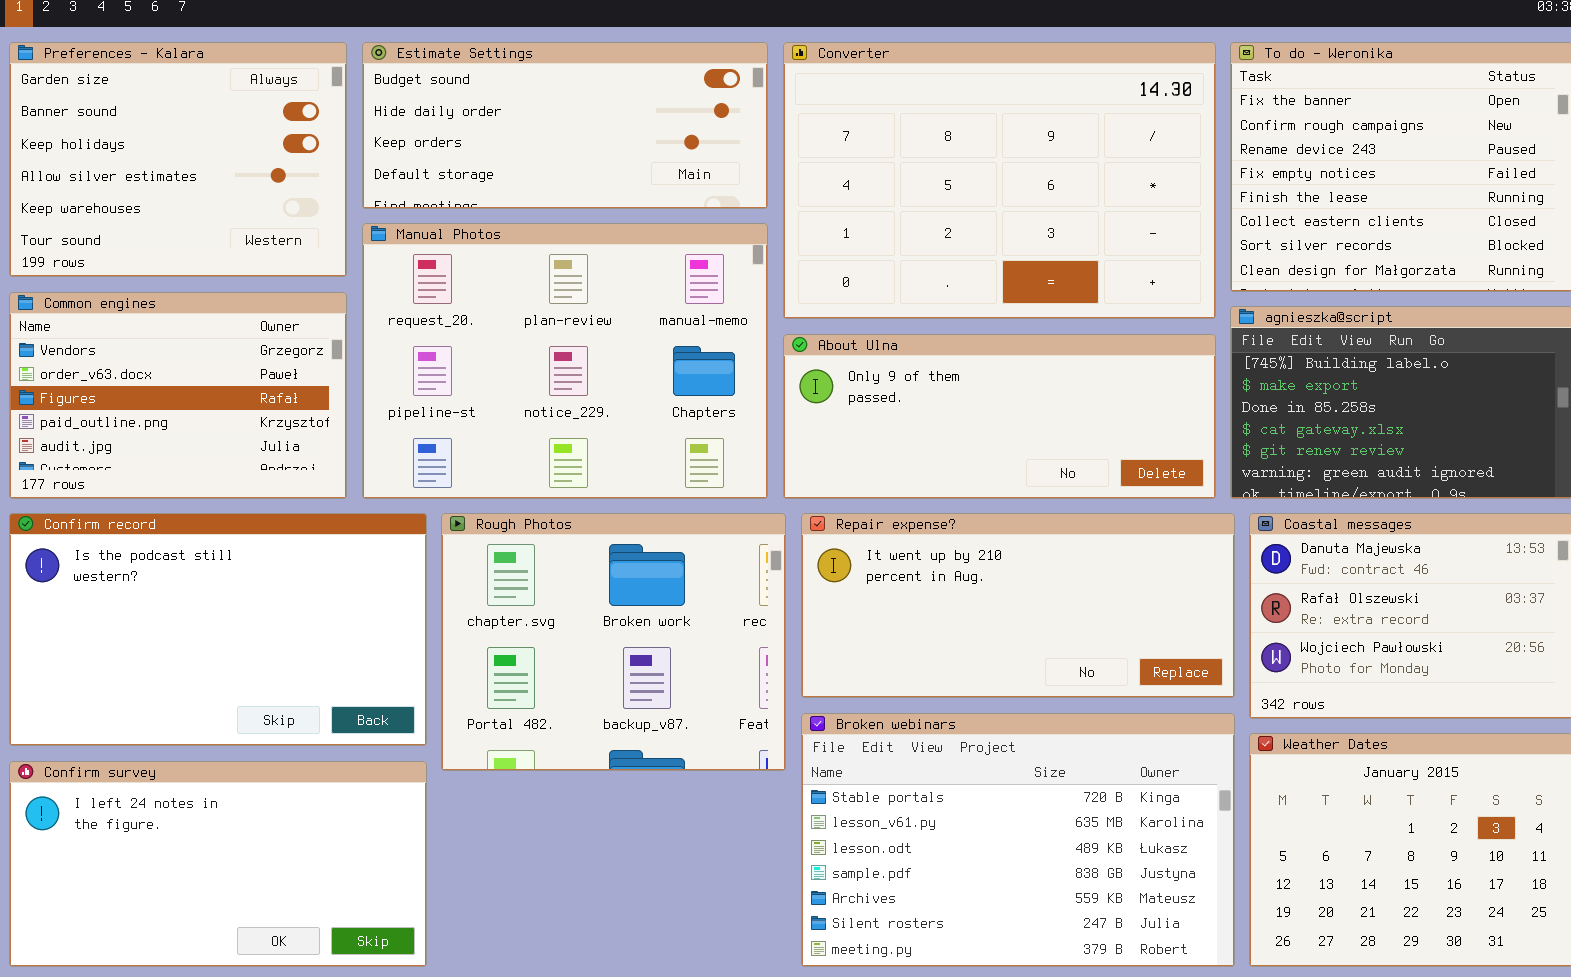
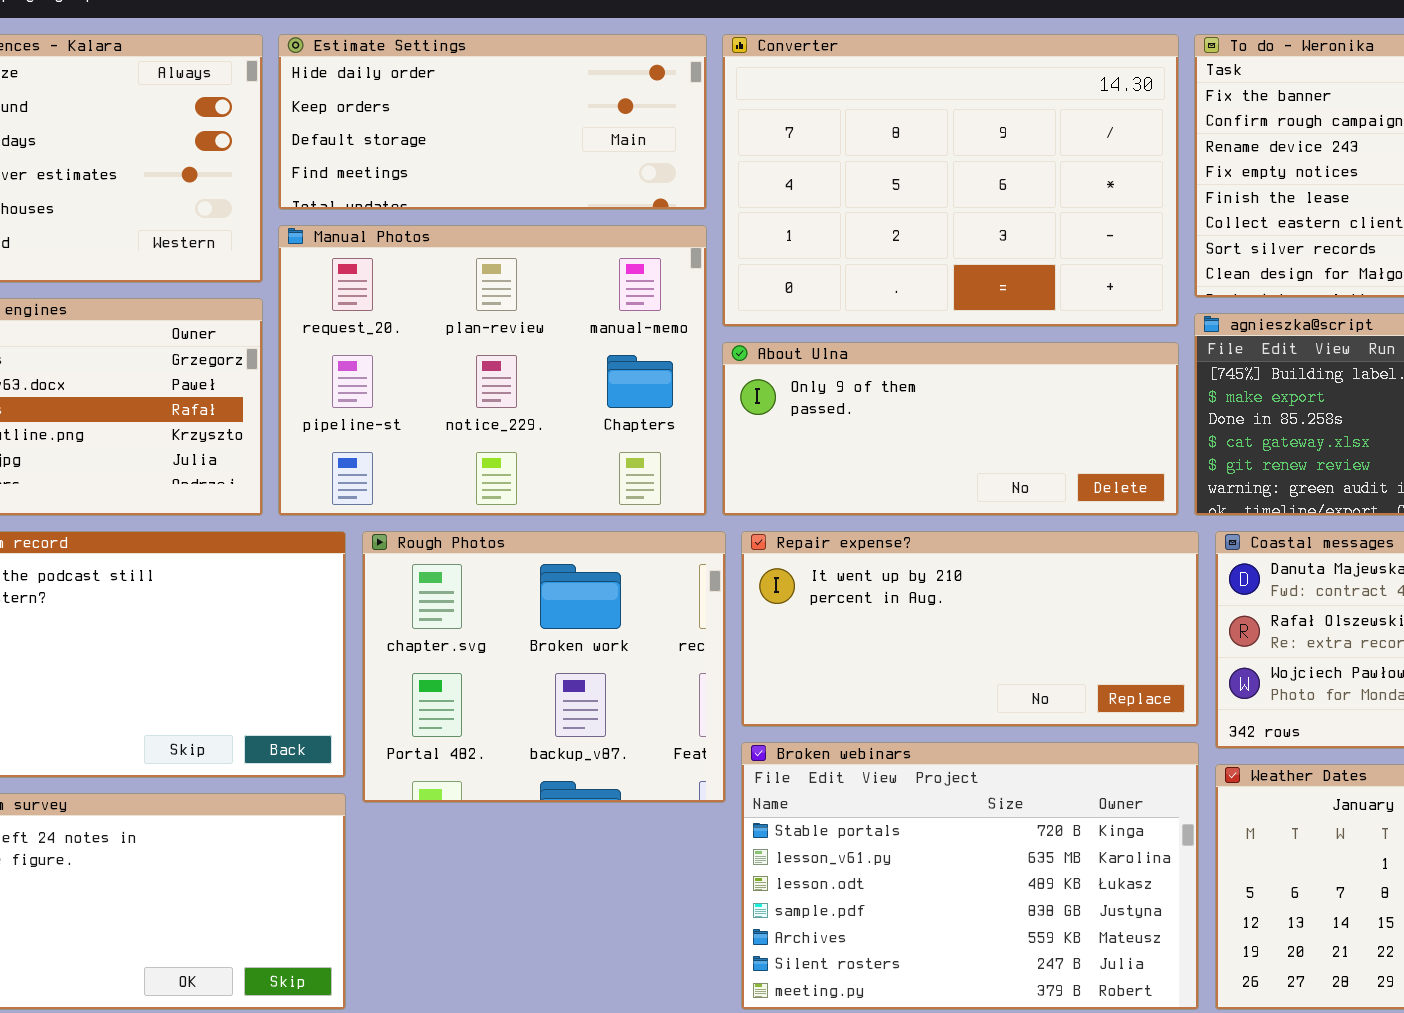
Estimate Settings: [362,42,768,209] -> [278,34,707,210], scrolled down 1 row

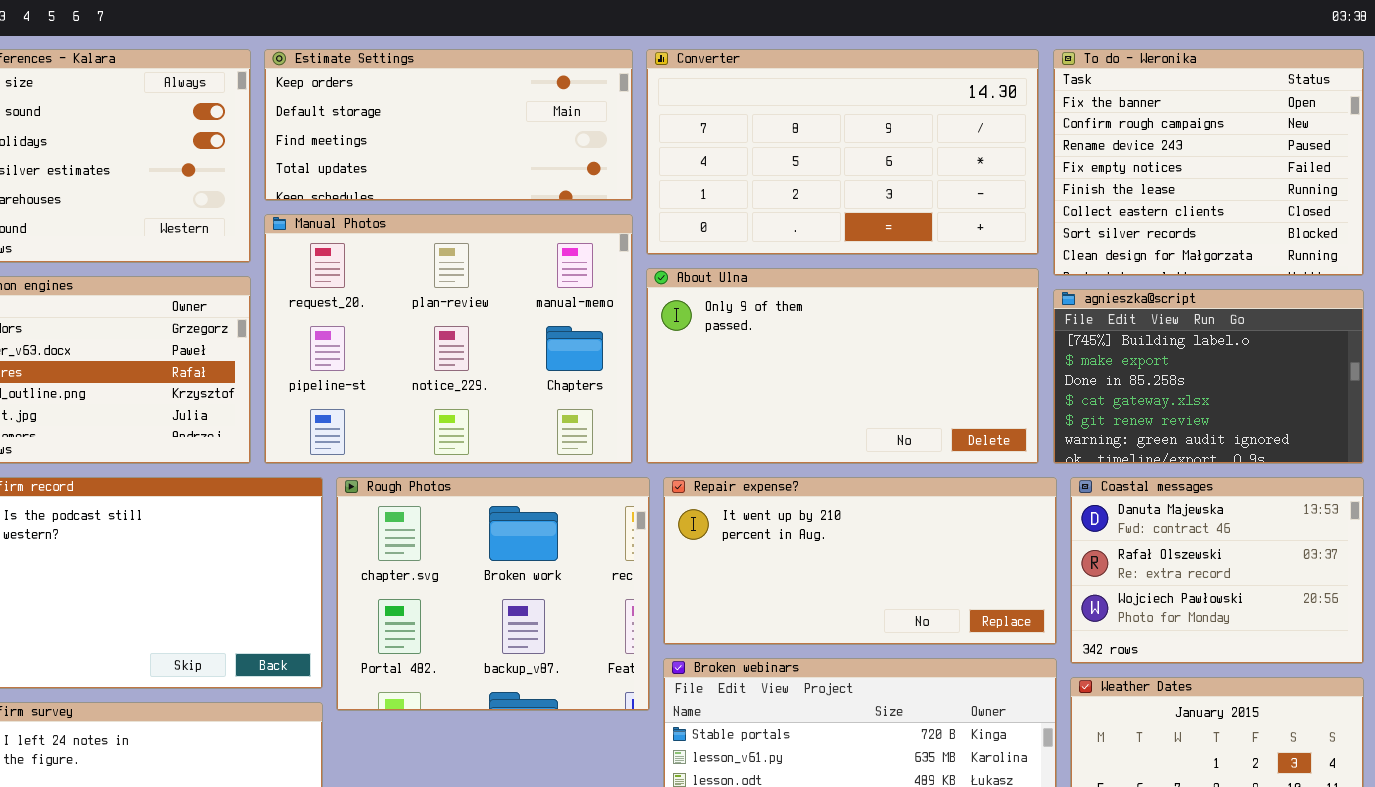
Estimate Settings: [278,34,707,210] -> [264,49,633,201], scrolled down 1 row
Converter: [722,34,1179,327] -> [646,49,1039,255], resized
About Ulna: [722,342,1179,516] -> [646,268,1039,464], resized

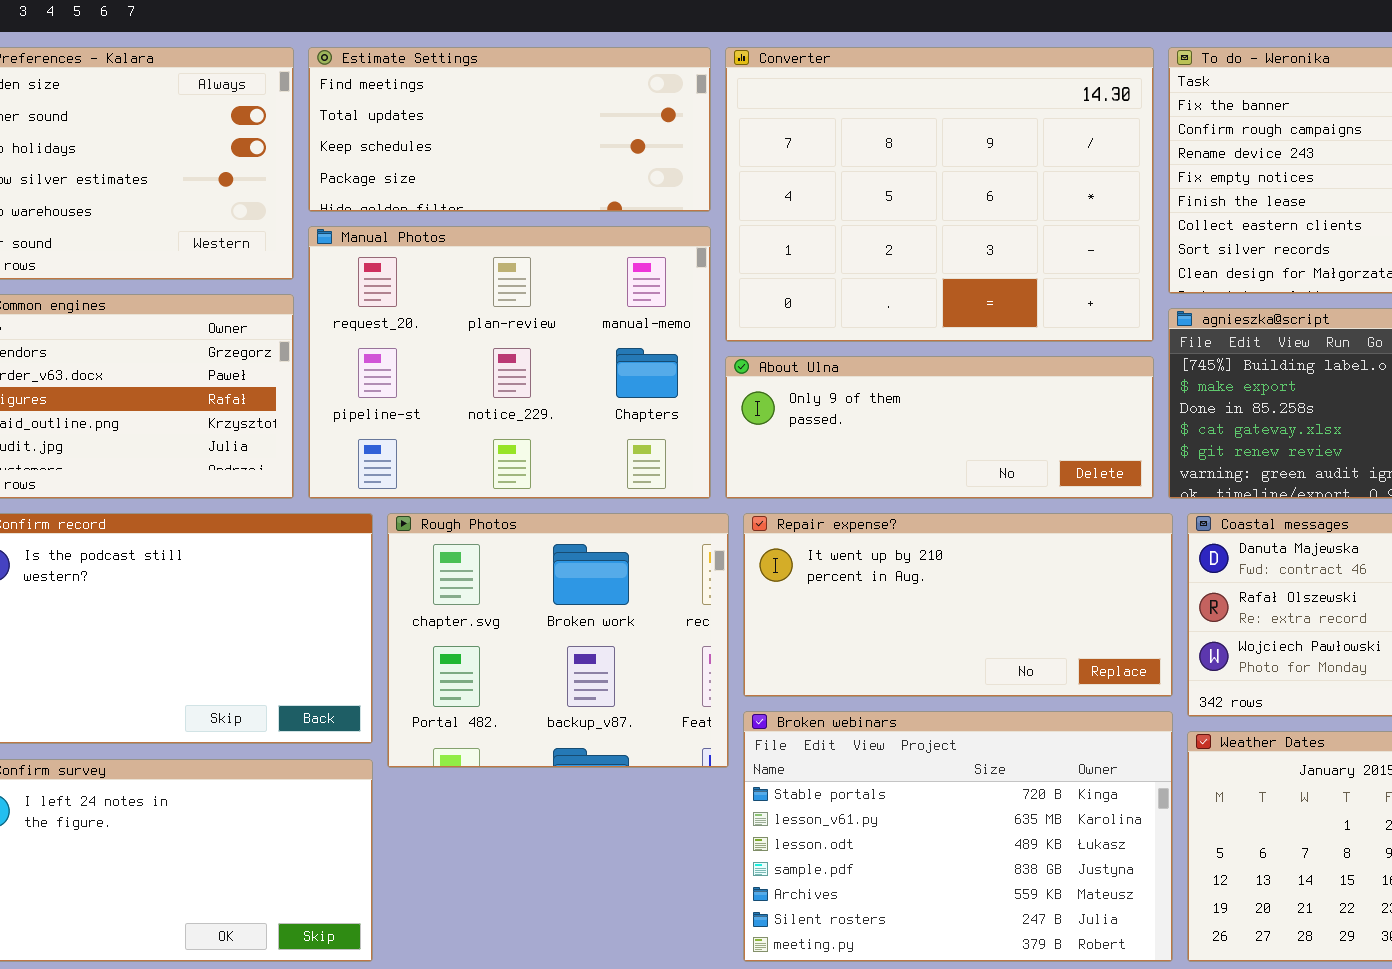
Estimate Settings: [264,49,633,201] -> [308,47,711,212], scrolled down 2 rows
Converter: [646,49,1039,255] -> [725,47,1154,342], resized
About Ulna: [646,268,1039,464] -> [725,356,1154,499], resized

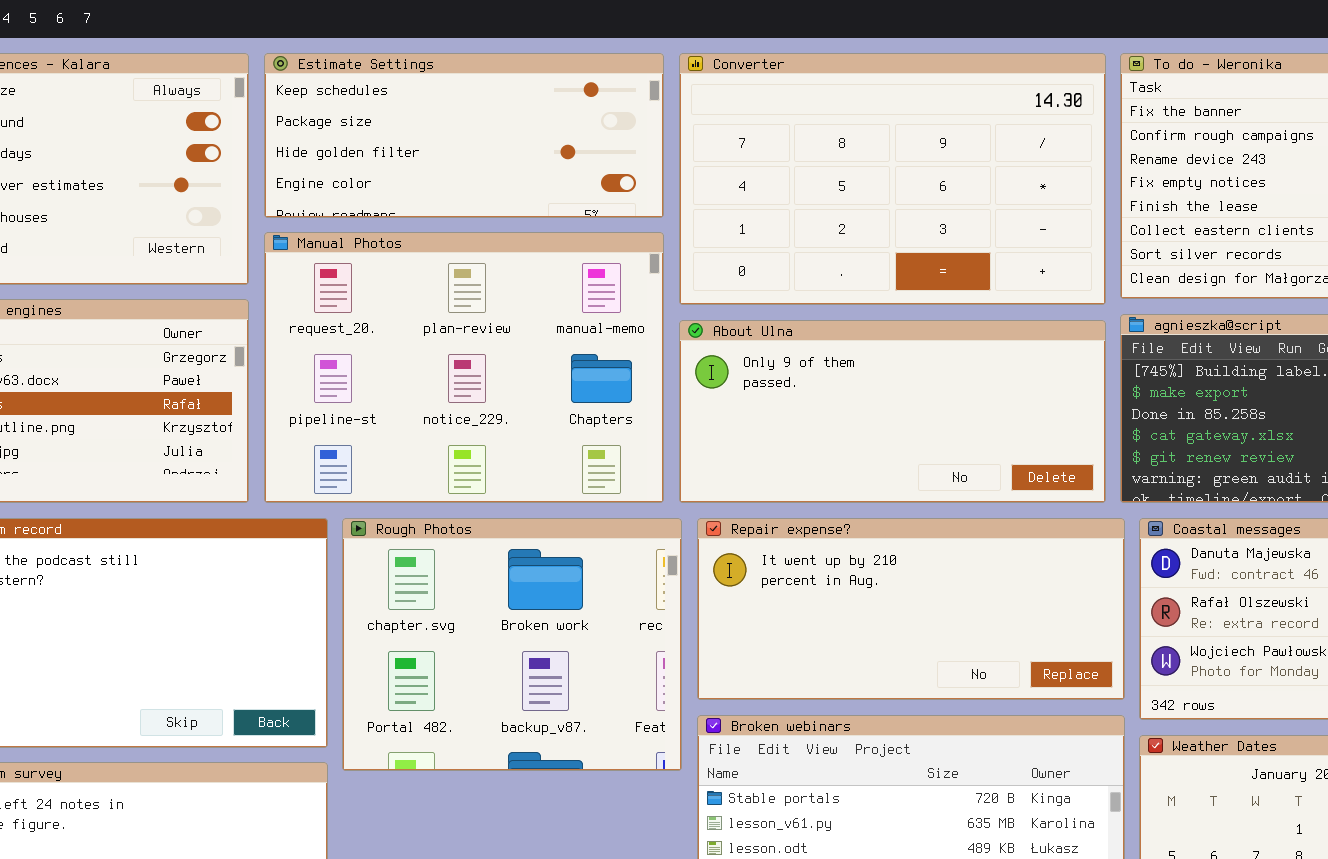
Estimate Settings: [308,47,711,212] -> [264,53,664,218], scrolled down 2 rows
Converter: [725,47,1154,342] -> [679,53,1106,305], resized
About Ulna: [725,356,1154,499] -> [679,320,1106,503], resized

